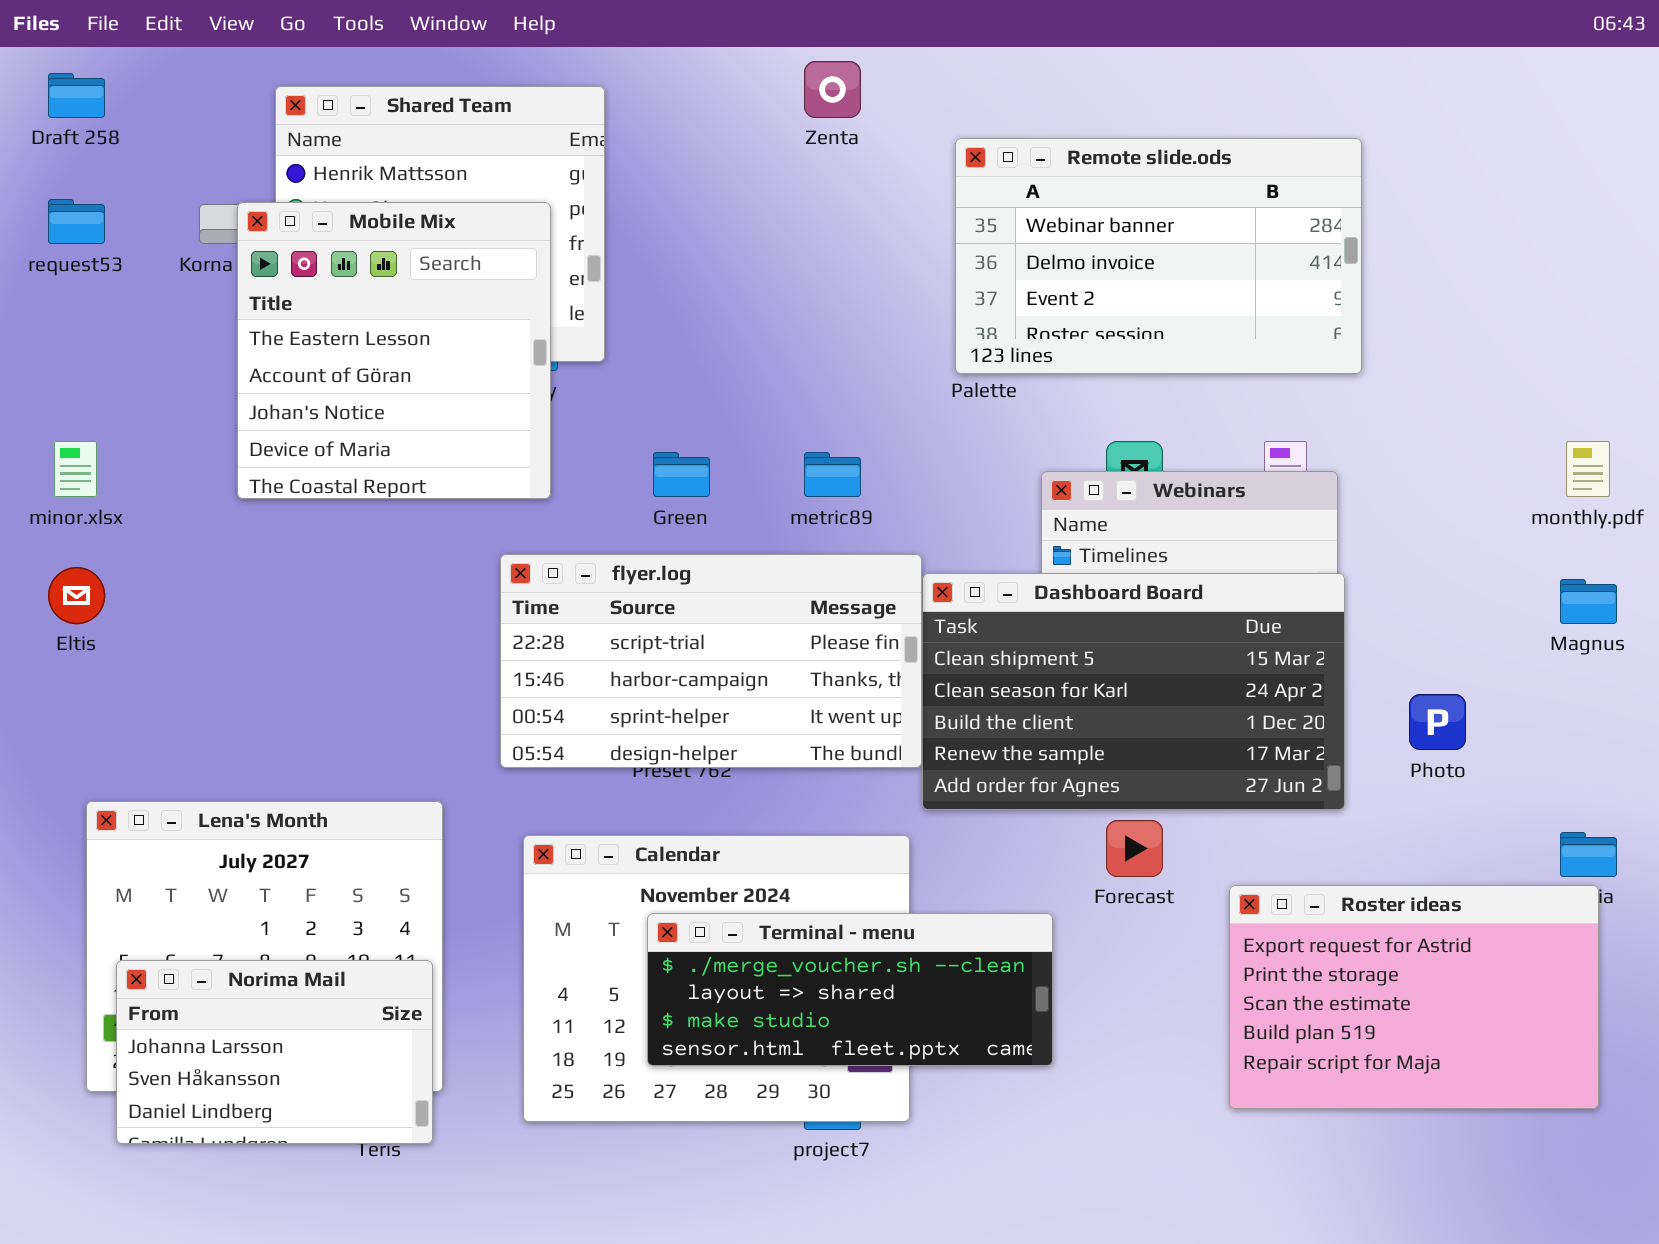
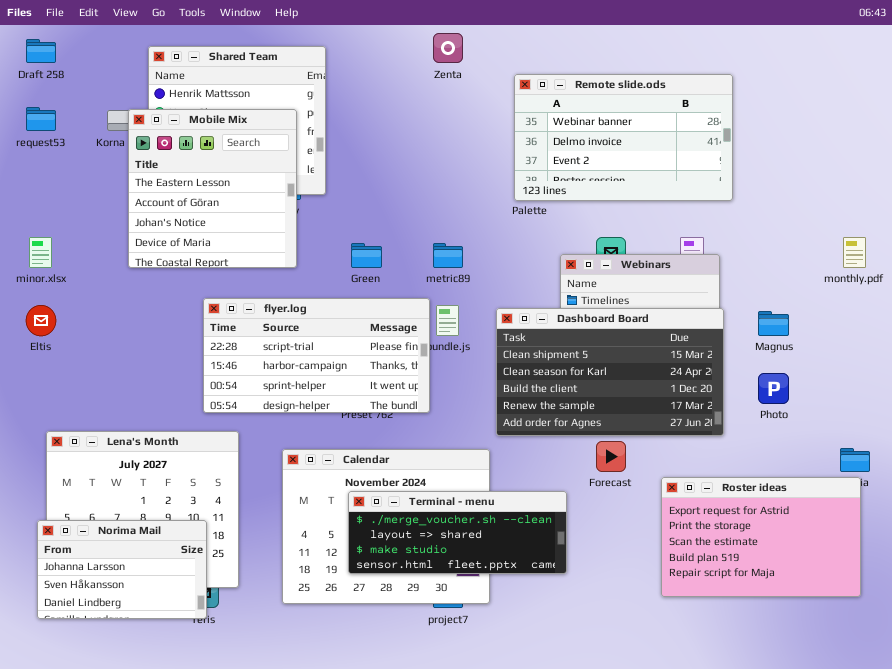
flyer.log: [500,554,922,768] -> [203,298,430,413], moved
Magnus: [1560,579,1617,624] -> [758,311,789,336], moved
Norima Mail: [116,960,433,1144] -> [37,520,207,619], moved

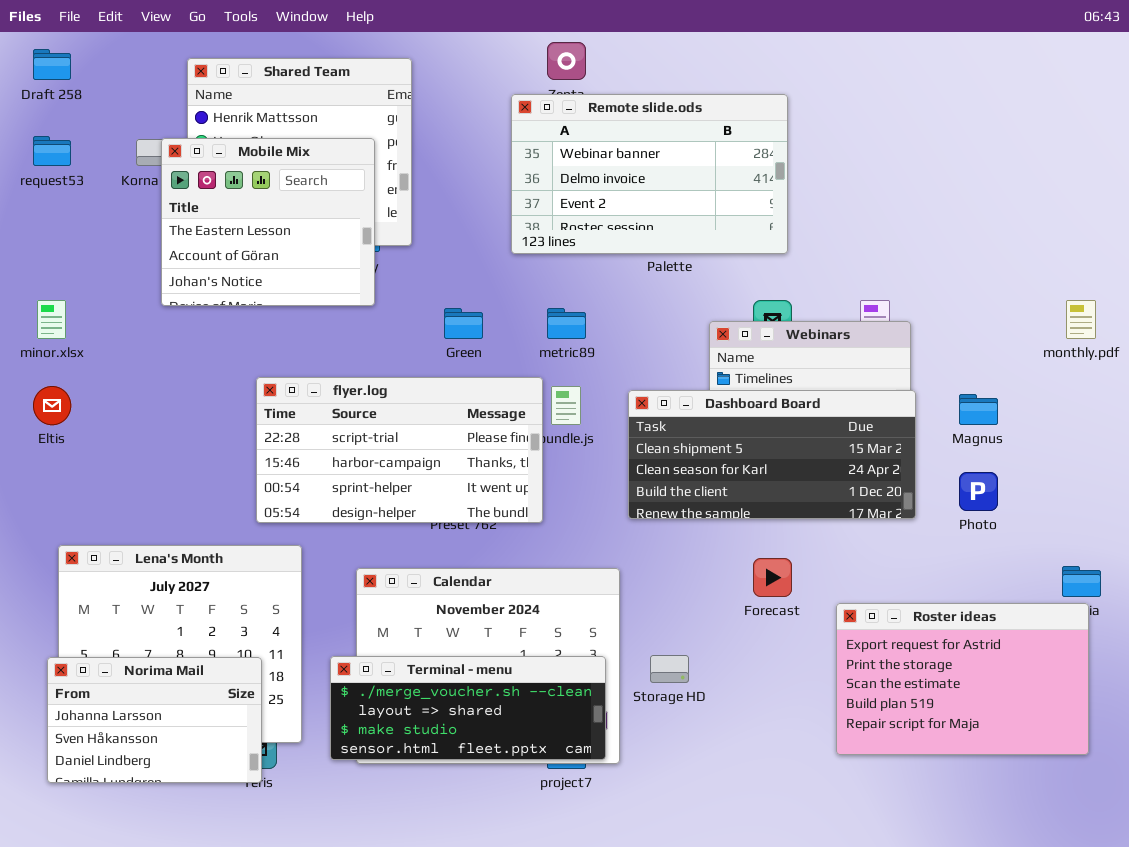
Remote slide.ods: [514,74,733,201] -> [511,94,788,254], moved
Mobile Mix: [128,109,297,268] -> [161,138,375,306], resized
Dashboard Board: [496,308,724,436] -> [628,390,916,519], resized
Terminal - menu: [348,491,567,574] -> [330,656,606,760], moved

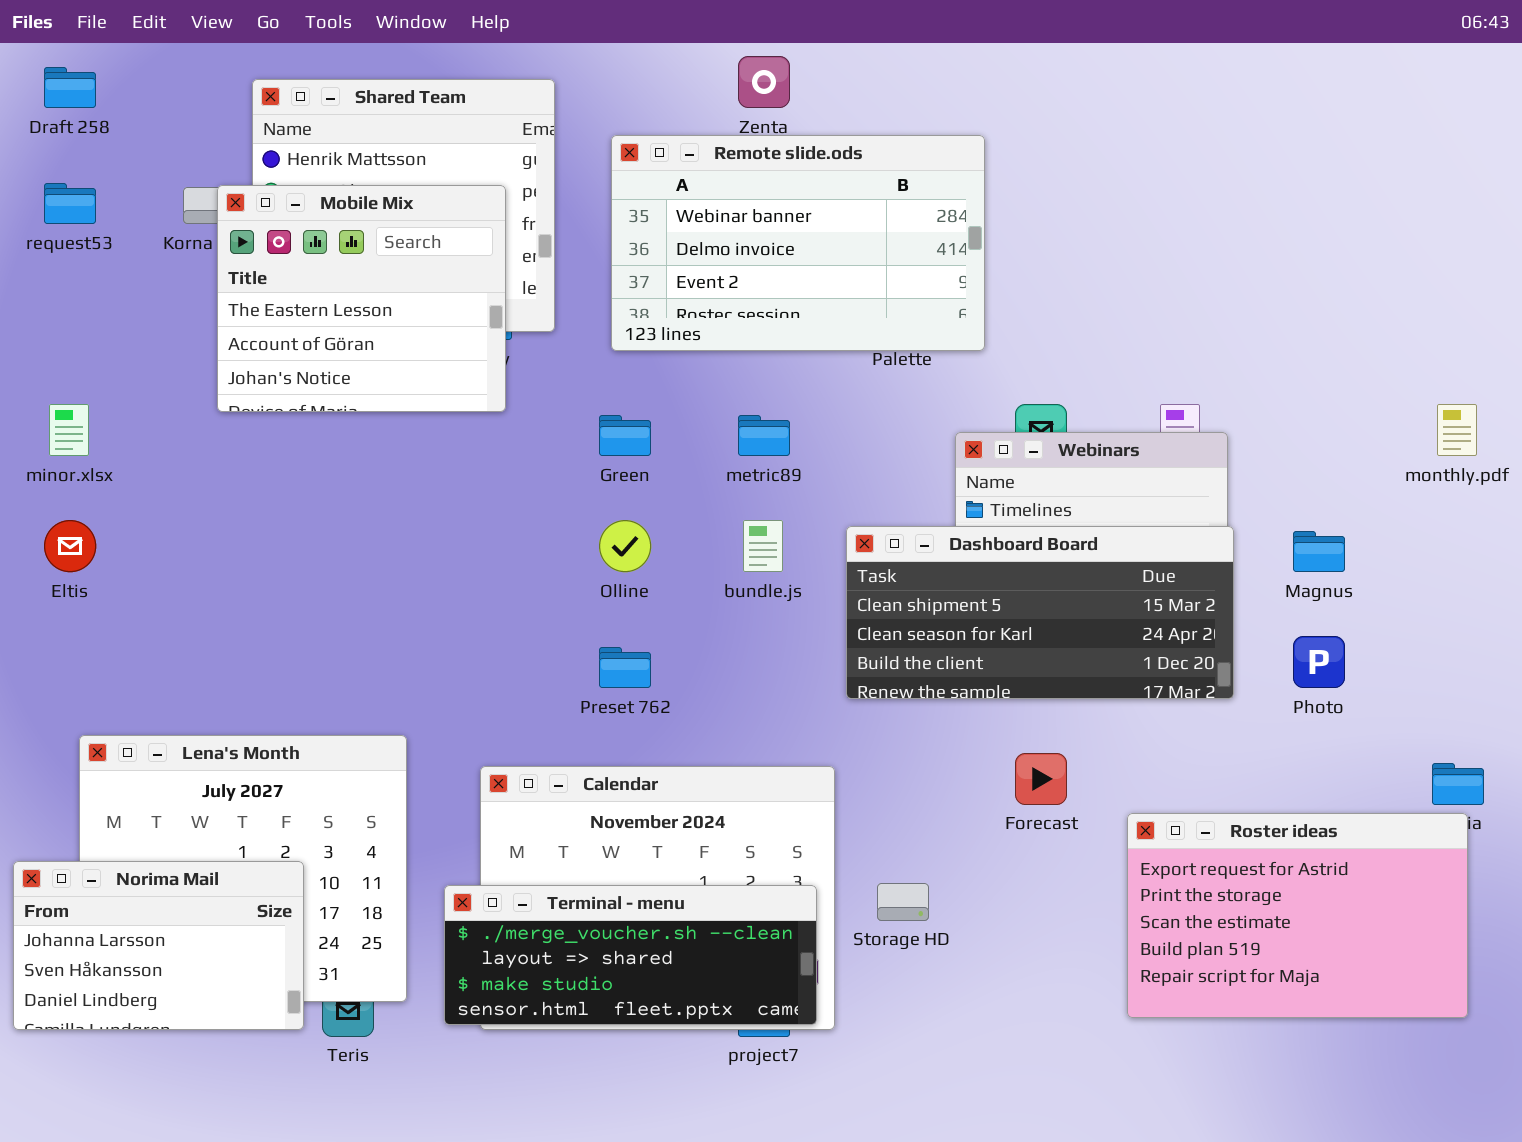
Remote slide.ods: [511,94,788,254] -> [611,135,985,351], moved
flyer.log: [256,377,543,523] -> none, closed
Norima Mail: [47,657,262,783] -> [13,861,304,1030], moved

